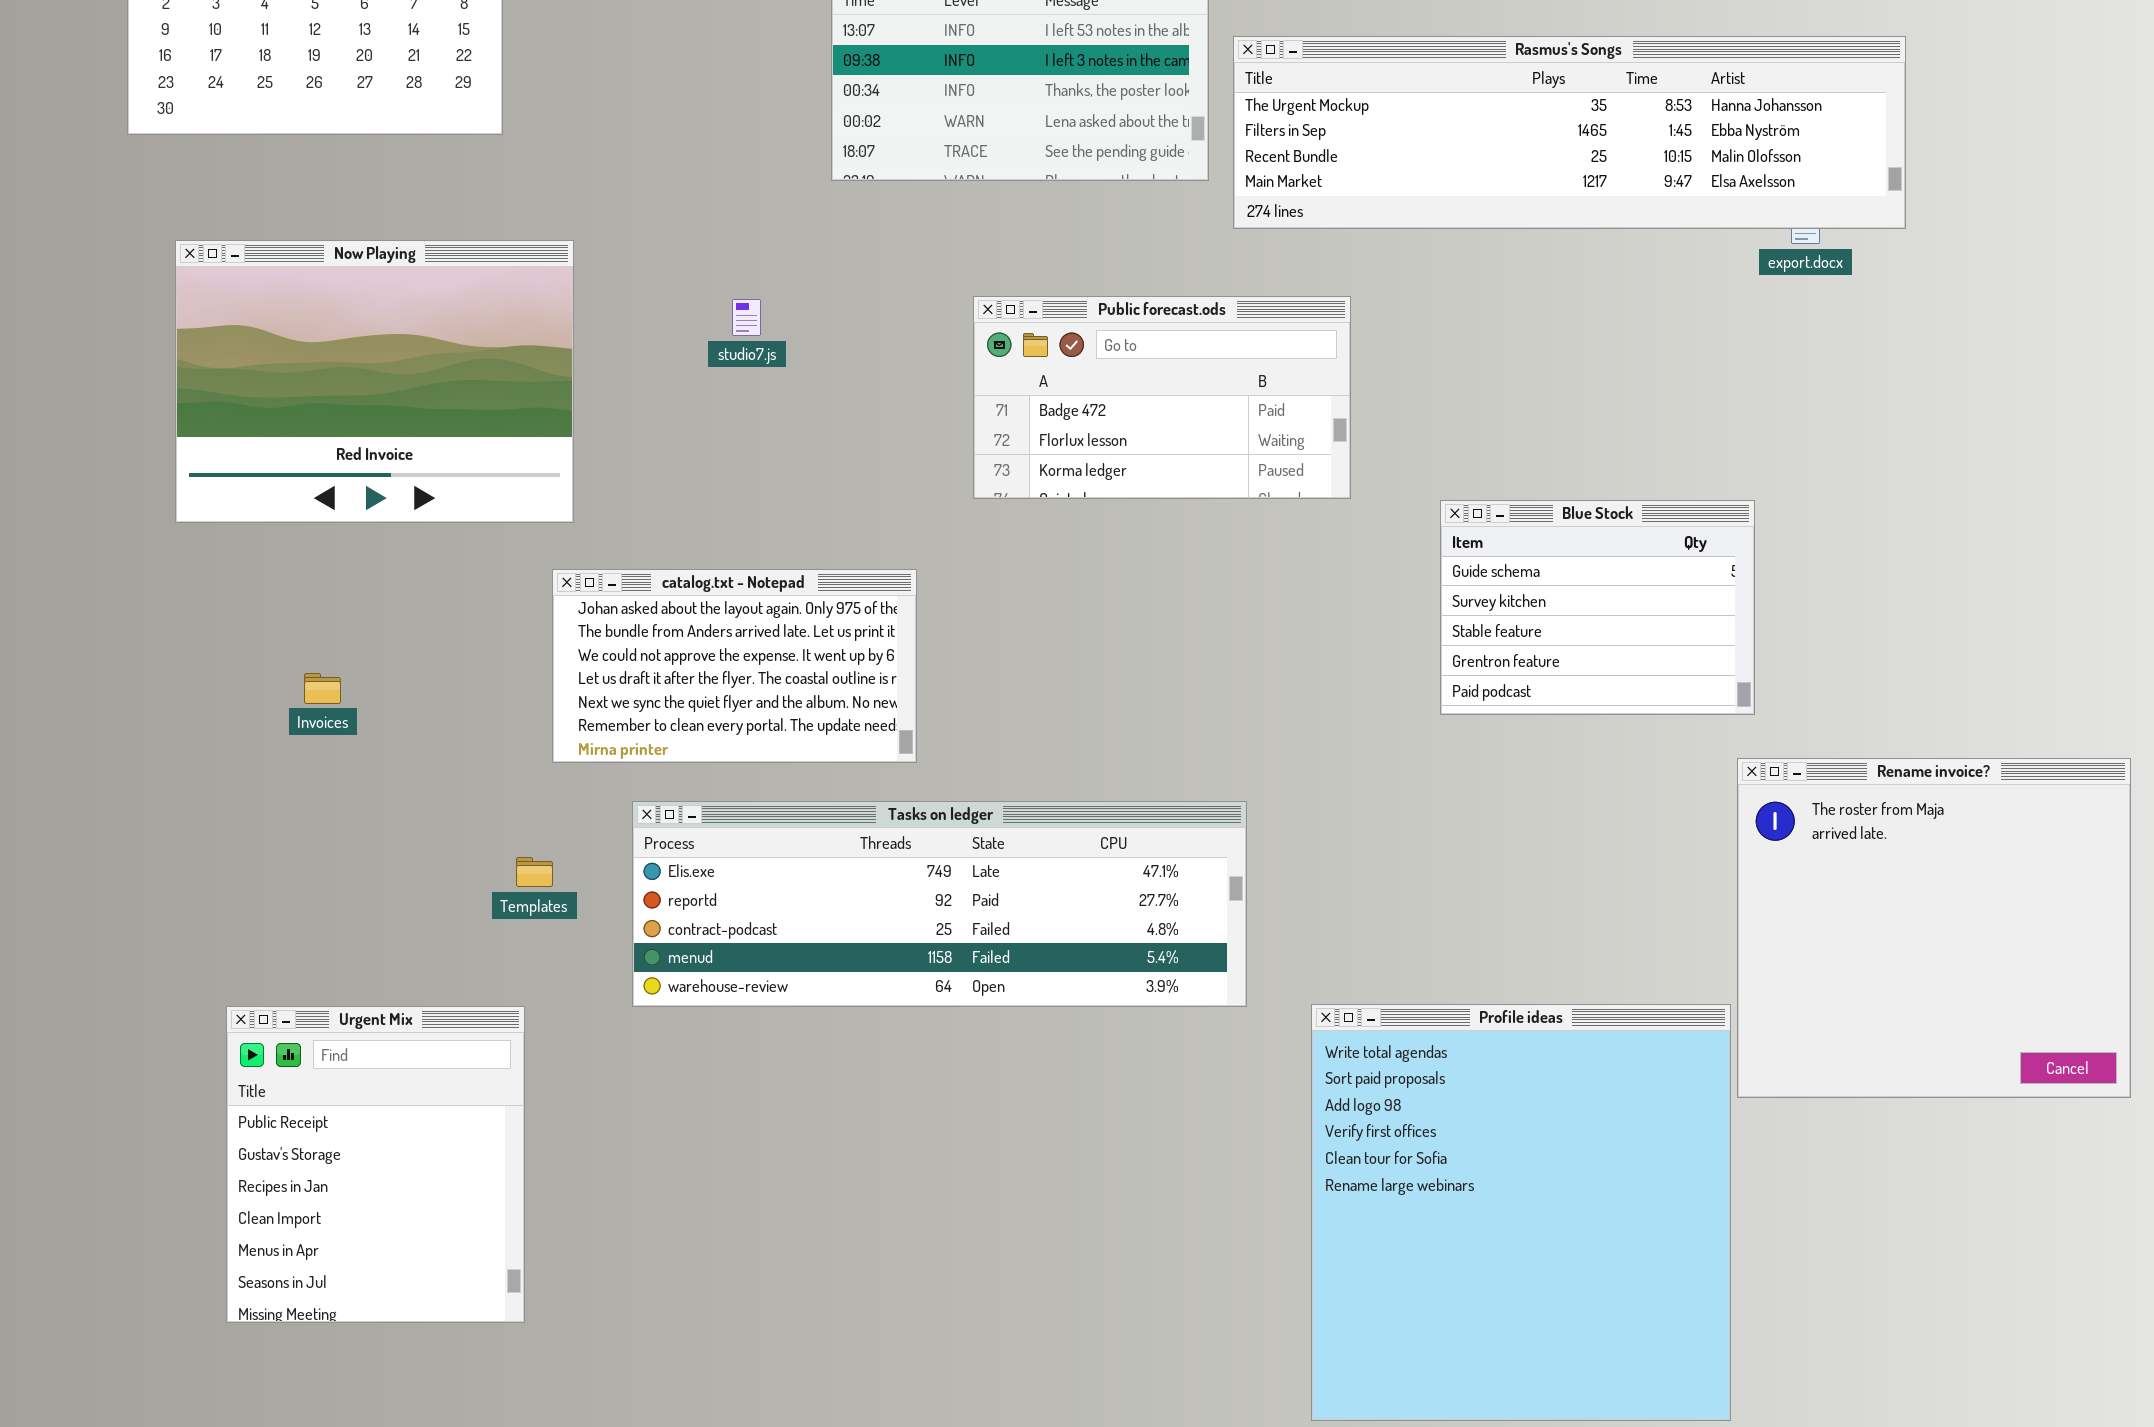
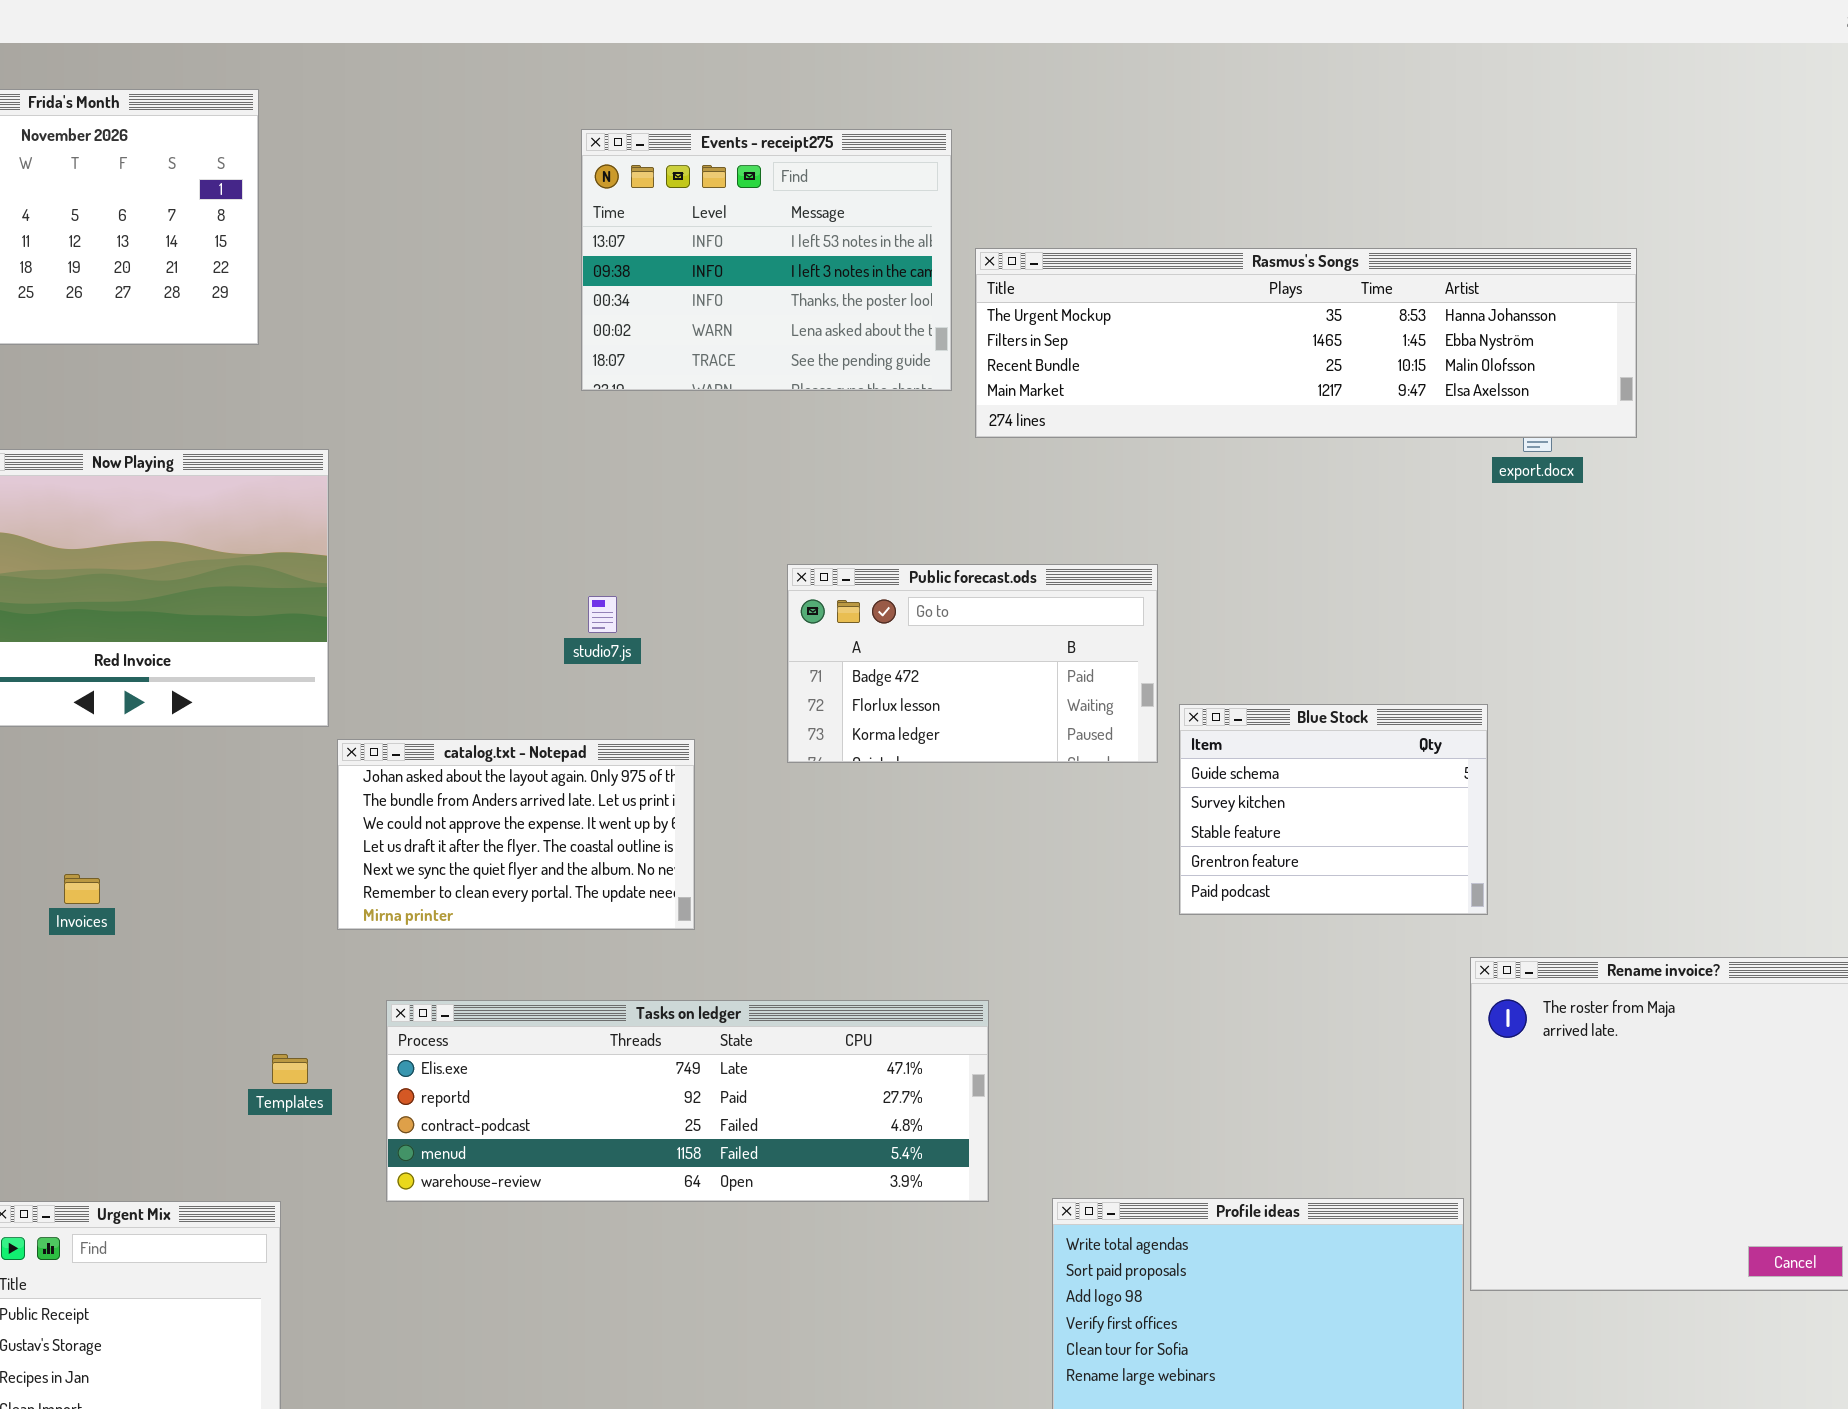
Public forecast.ods: [973,296,1351,499] -> [787,564,1158,763], moved
studio7.js: [732,299,761,336] -> [588,596,617,633], moved
catalog.txt - Notepad: [552,569,917,763] -> [337,739,695,930], moved

